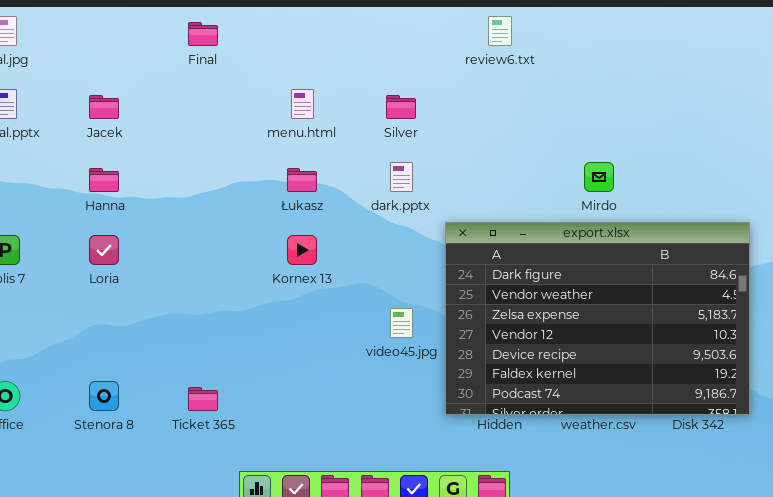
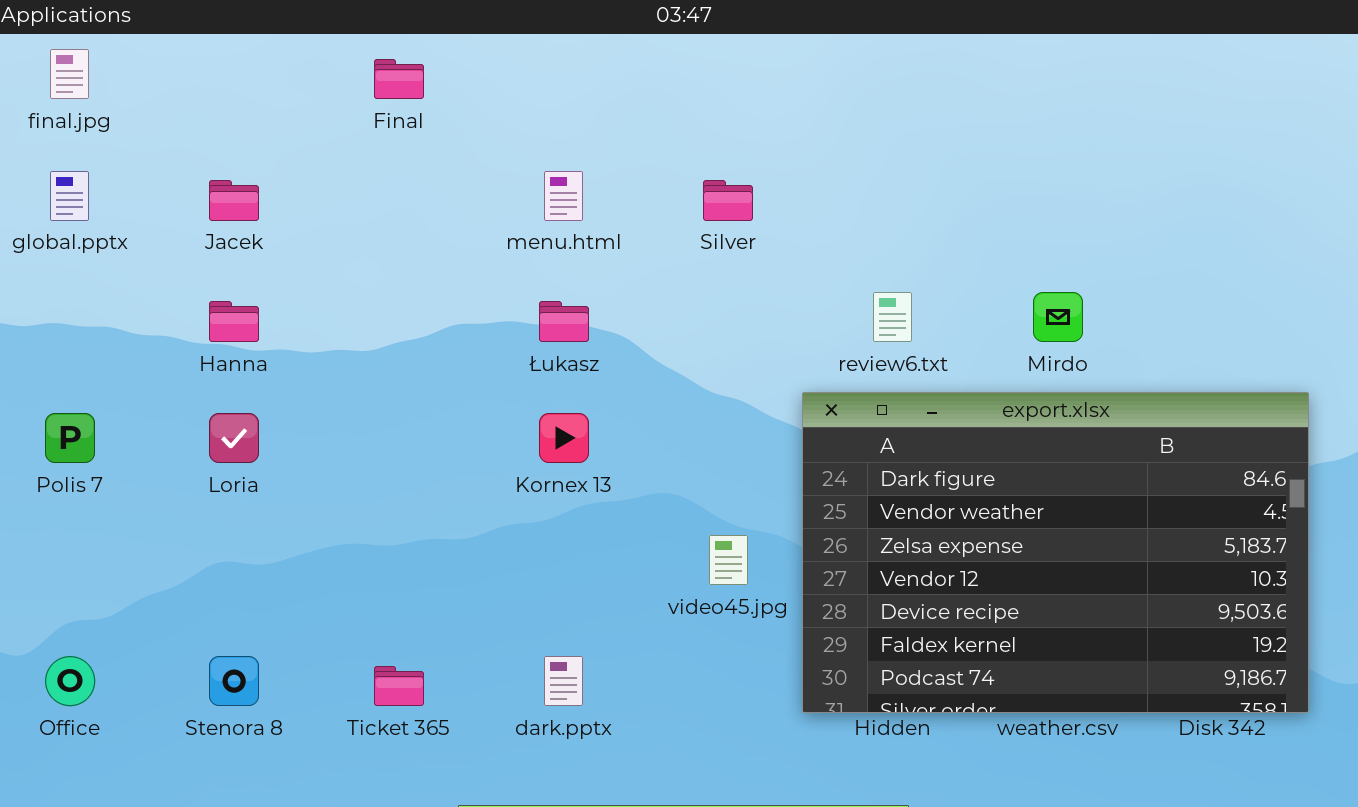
review6.txt: [488,16,512,46] -> [873,292,912,342], moved
dark.pptx: [390,162,413,192] -> [544,656,583,706], moved

